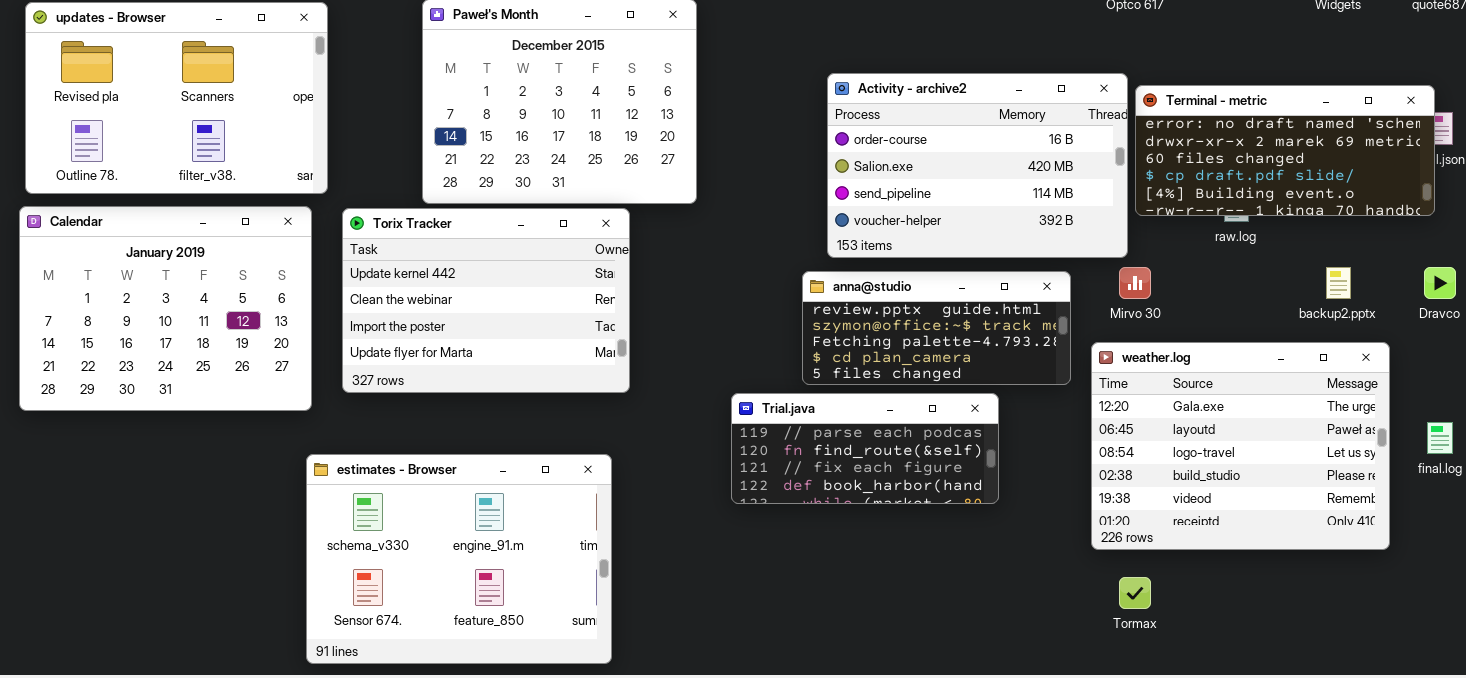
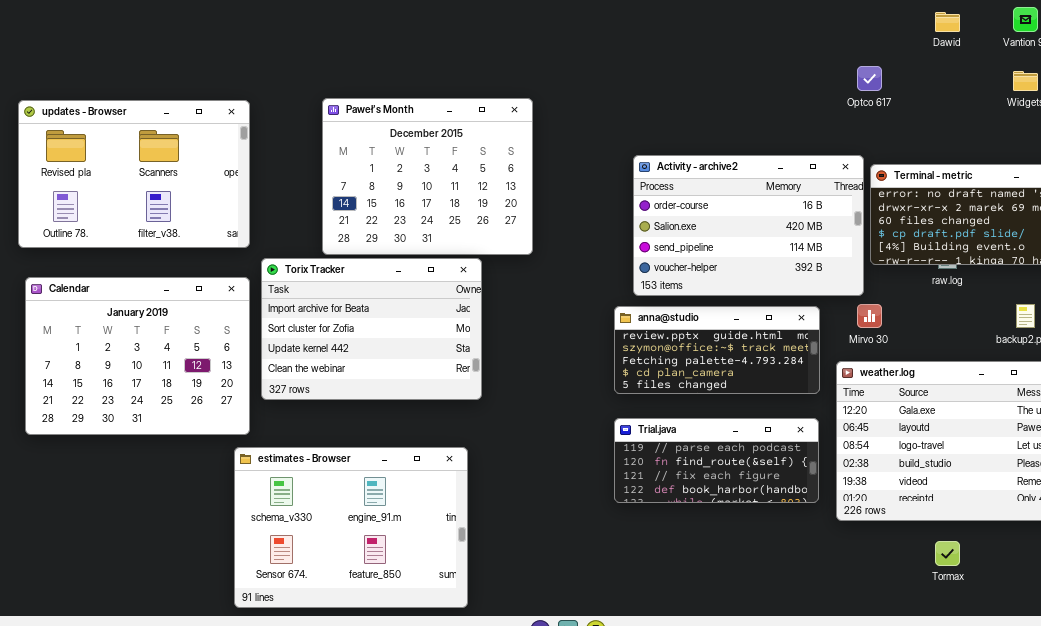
Calendar: [19,206,312,411] -> [25,277,250,435], moved
Torix Tracker: [342,208,630,393] -> [261,258,482,400], scrolled up 2 rows
Trial.java: [731,393,999,504] -> [614,418,819,503], moved
Tormax: [1119,577,1151,609] -> [935,541,960,566], moved

